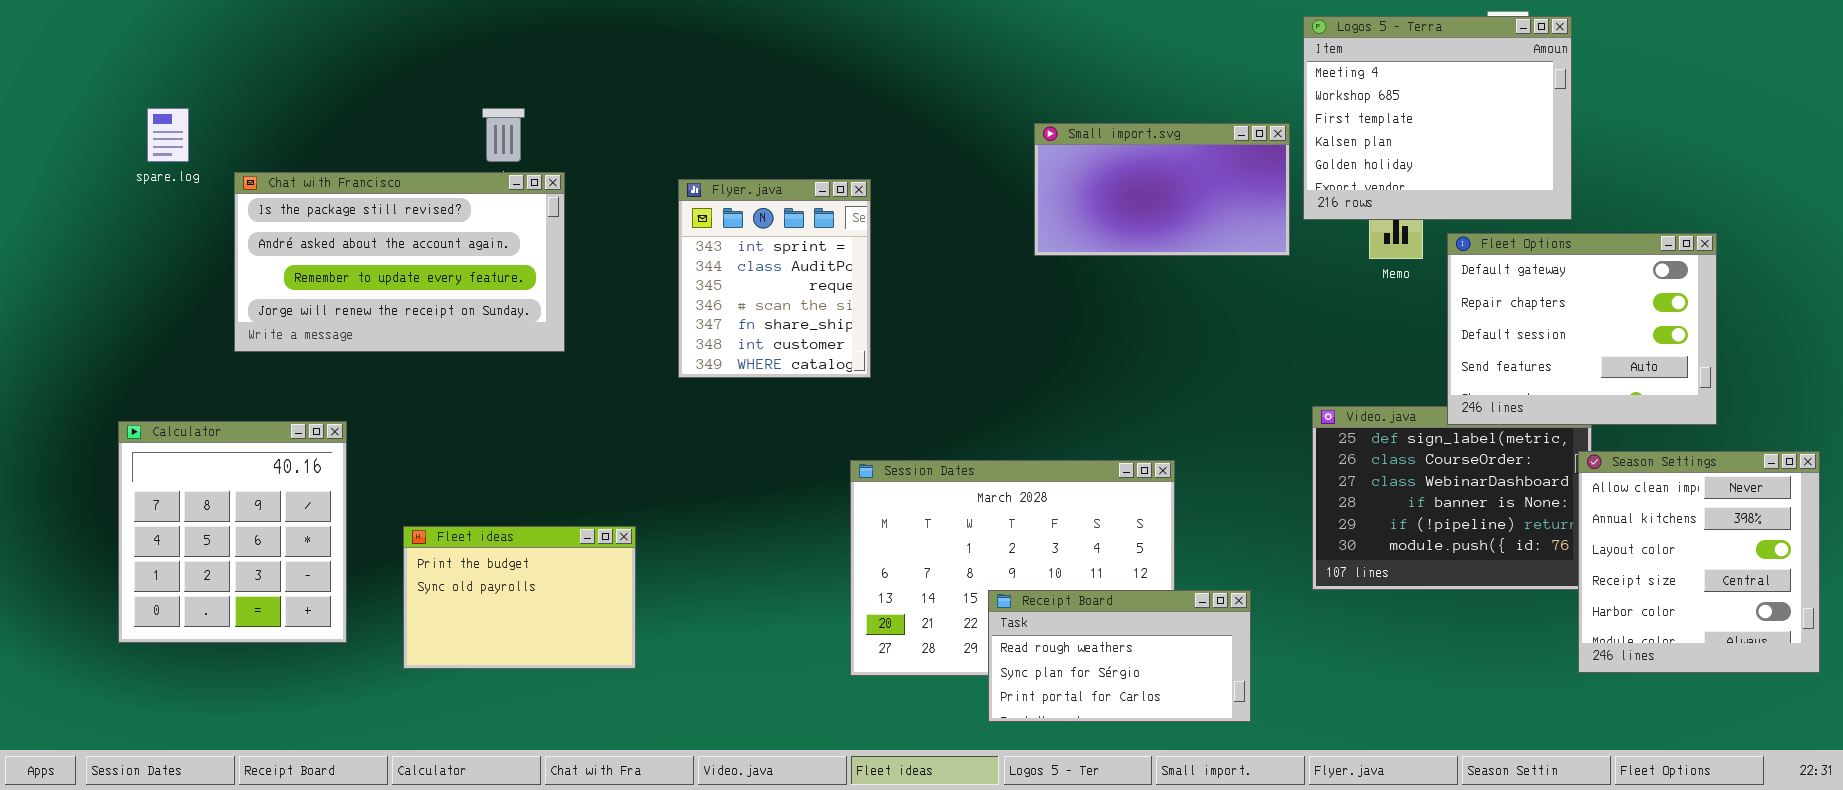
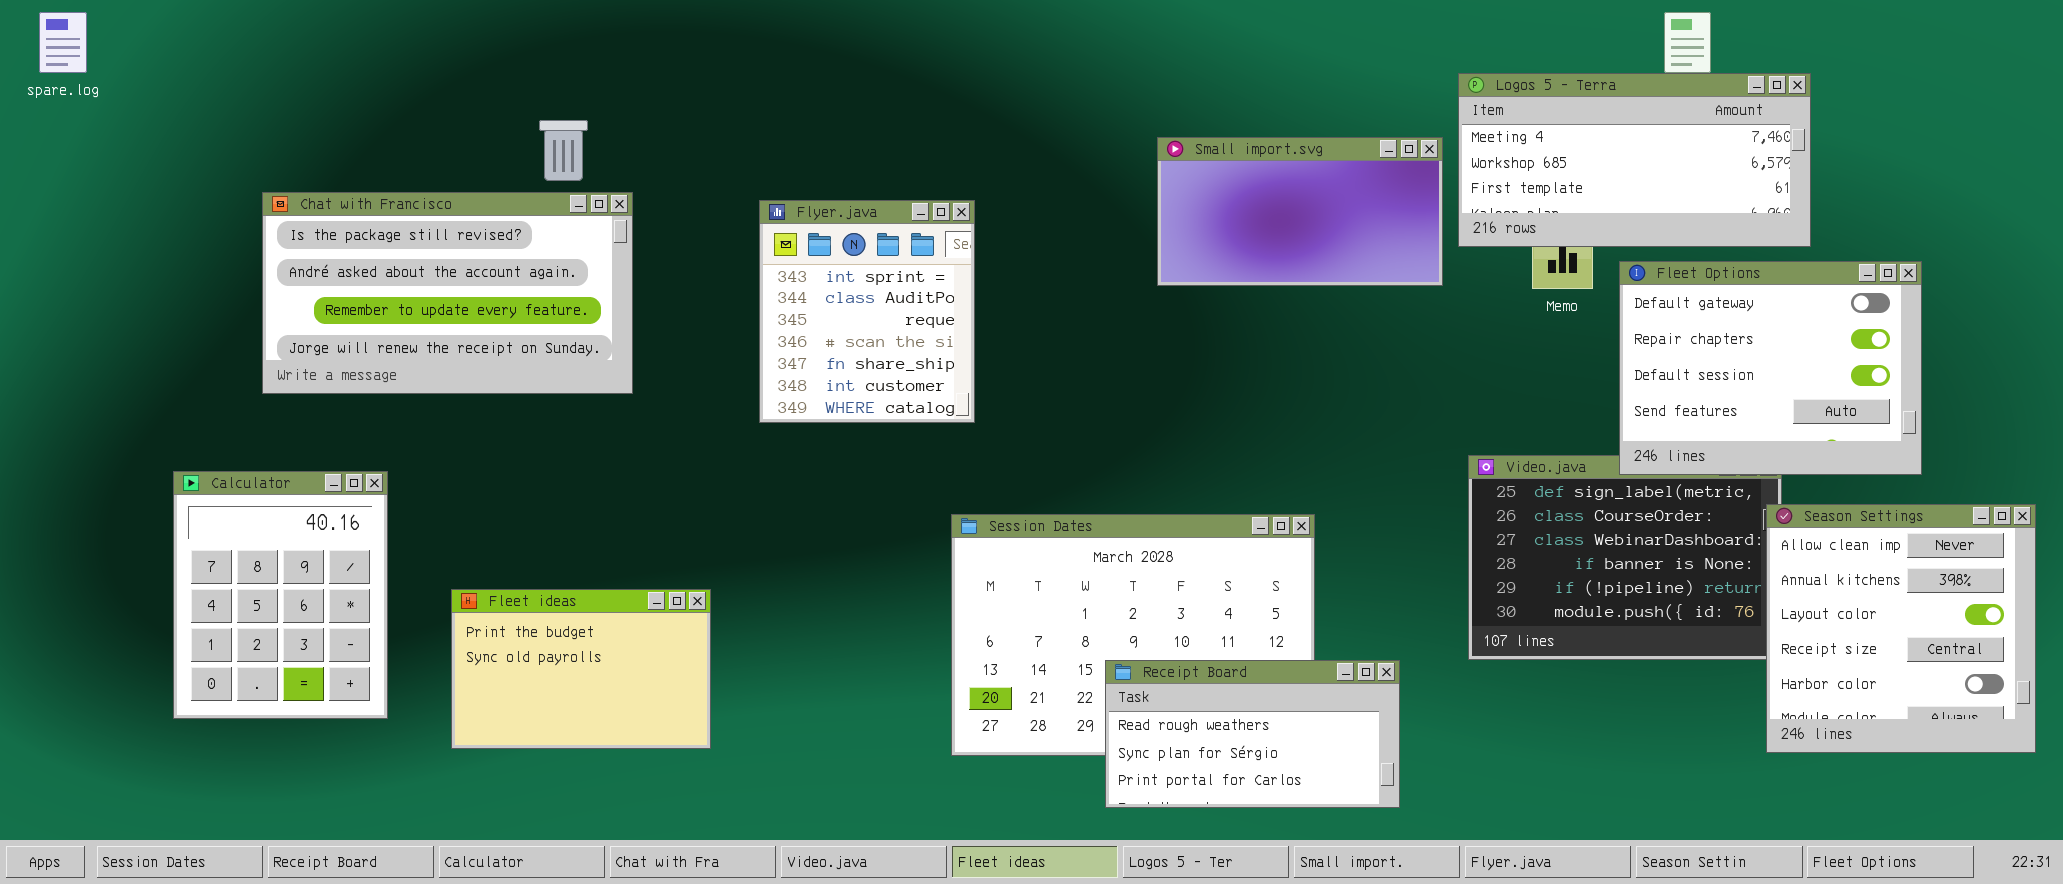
Logos 5 - Terra: [1303,16,1572,220] -> [1458,73,1811,247], resized
spare.log: [147,108,189,162] -> [39,12,87,73], moved
Calculator: [118,421,347,643] -> [173,471,388,719], resized

